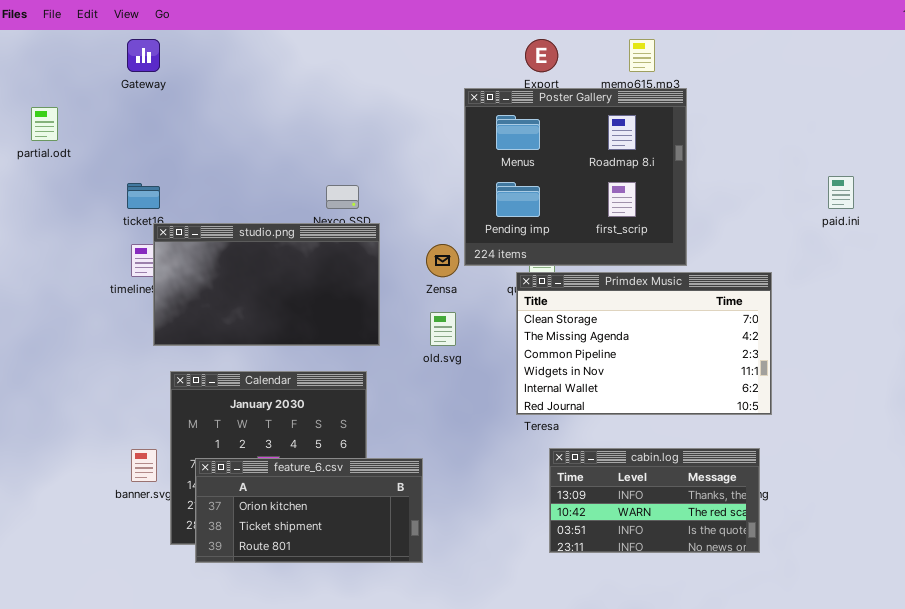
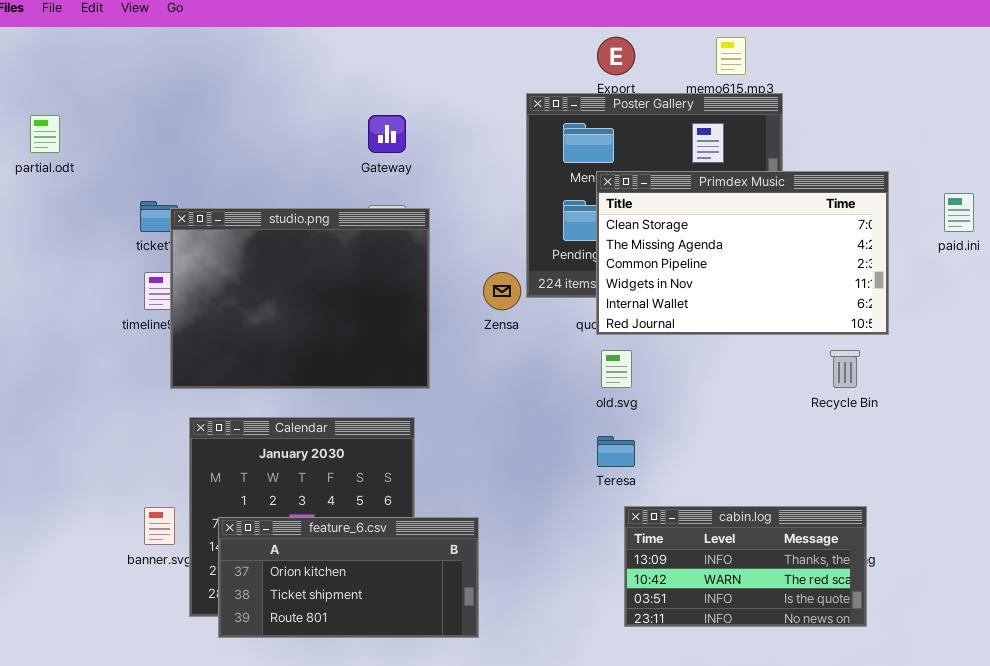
Gateway: [127,39,160,72] -> [368,115,406,153], moved
studio.png: [153,223,380,346] -> [170,208,430,389], resized
Primdex Music: [516,272,772,415] -> [596,171,889,335], moved
old.svg: [430,312,456,346] -> [601,350,632,388], moved

